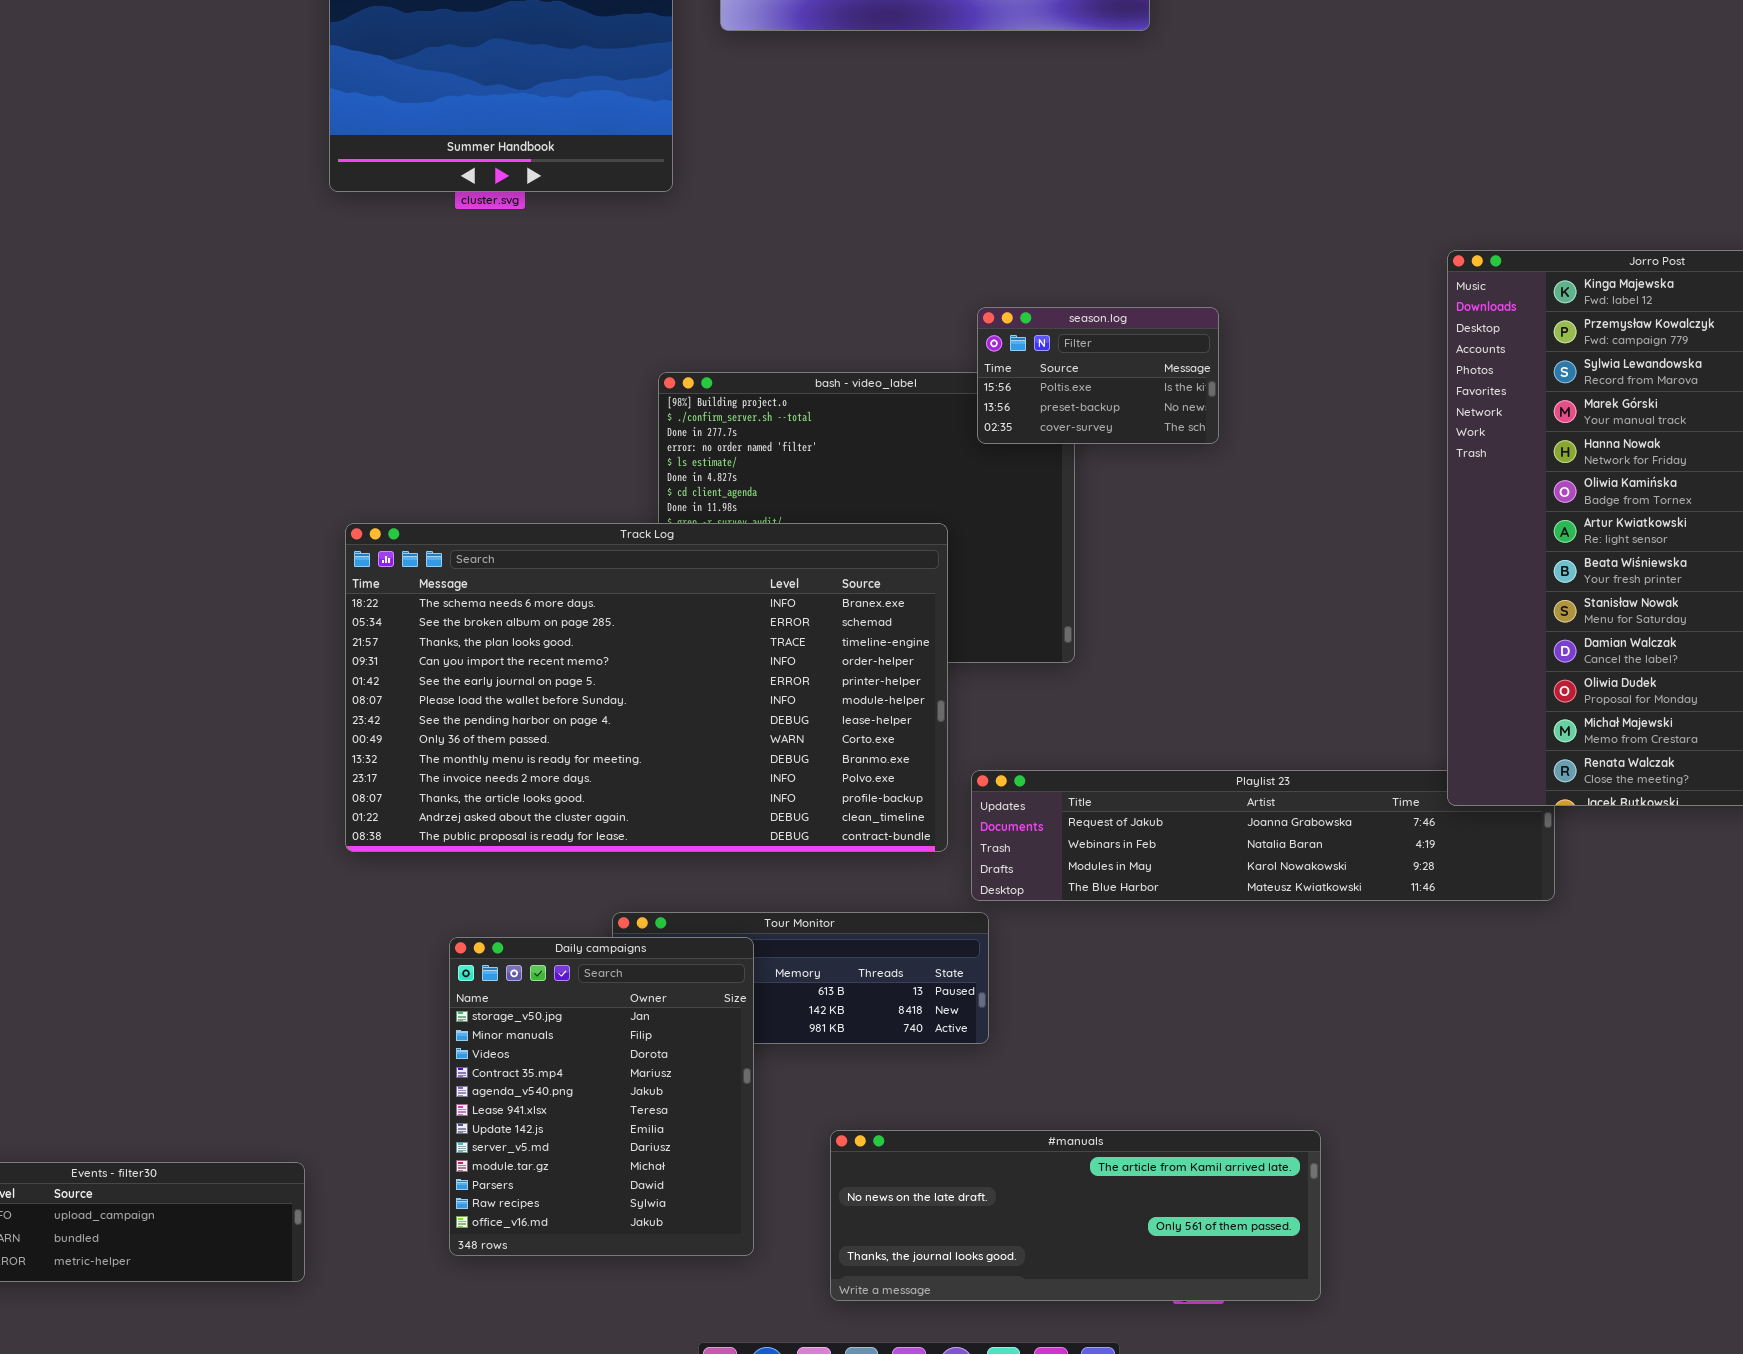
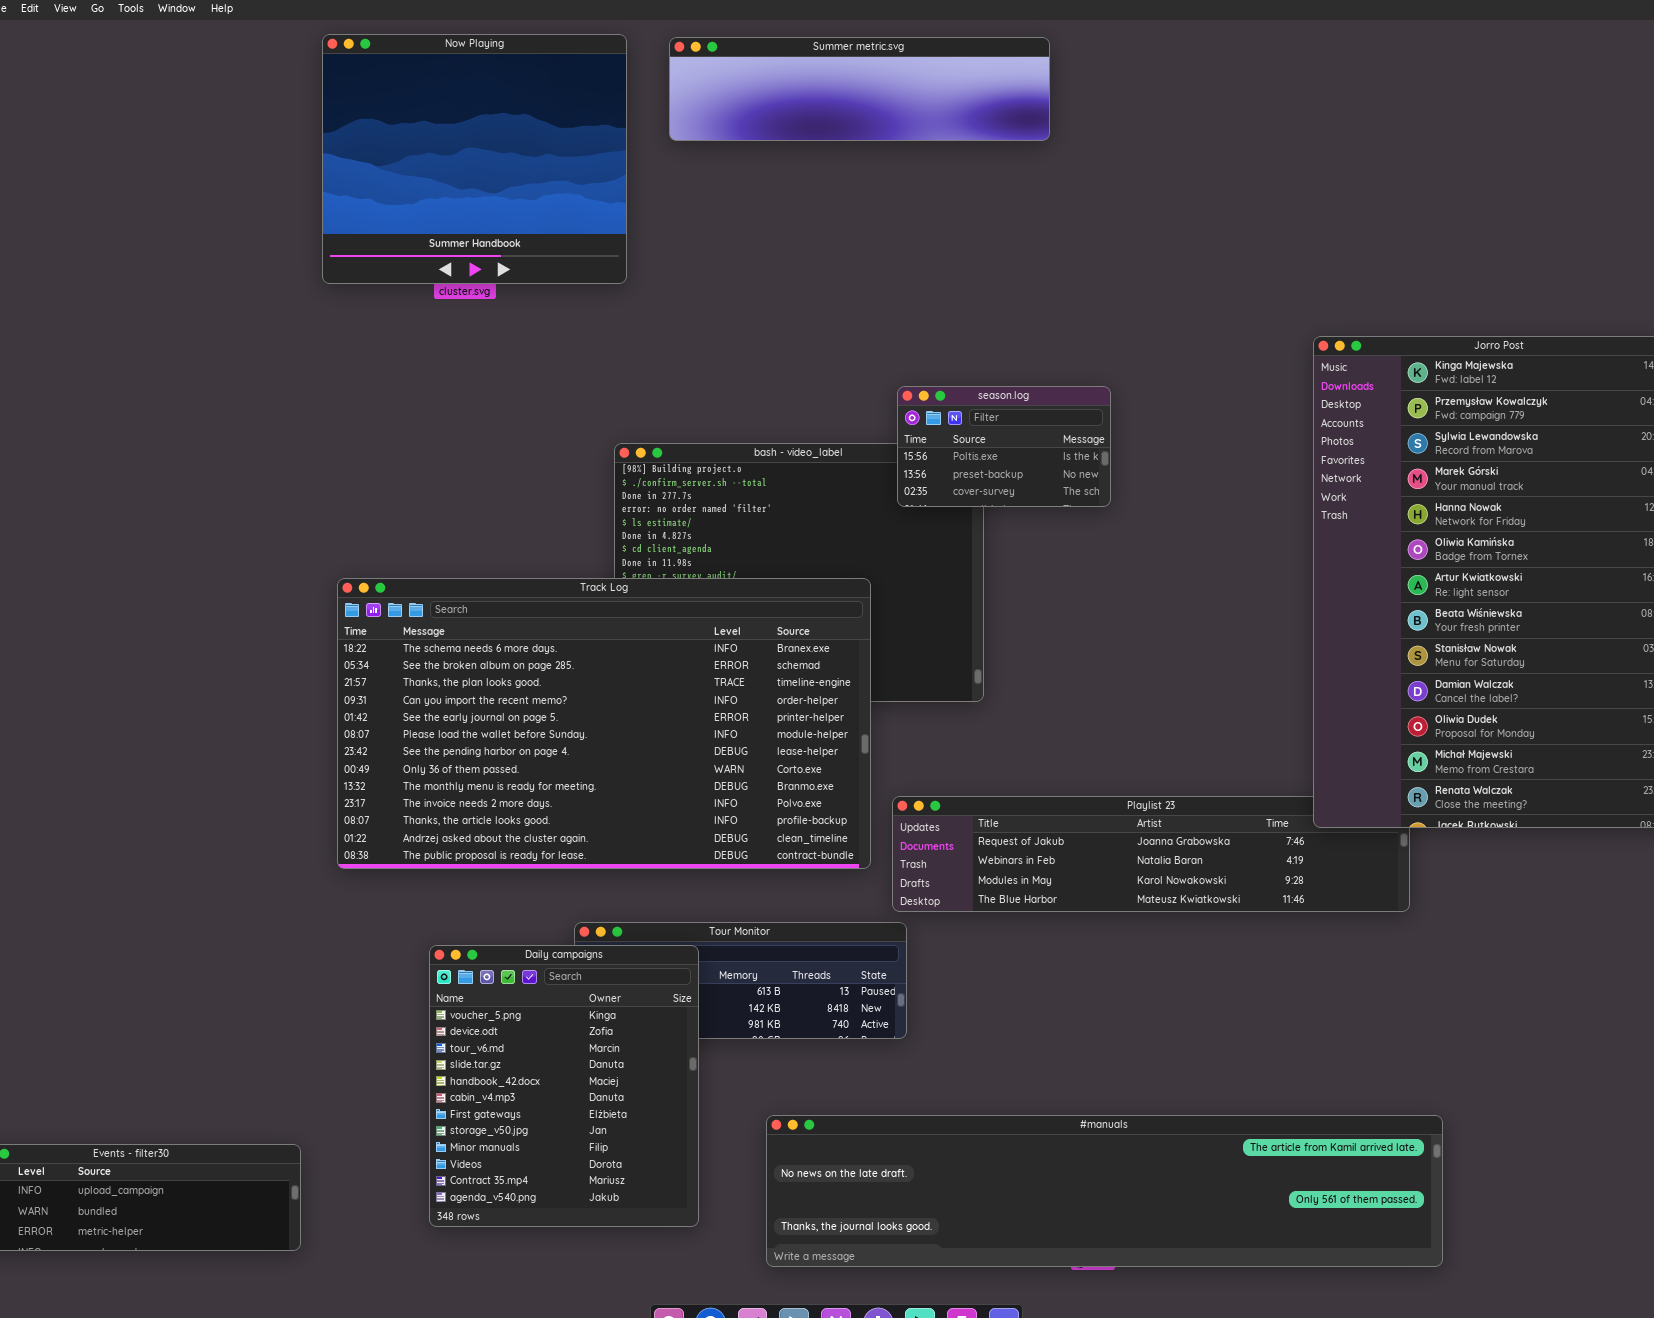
Daily campaigns: [449,937,754,1256] -> [429,945,699,1227], scrolled up 7 rows
#manuals: [830,1130,1321,1301] -> [766,1115,1443,1267], resized

